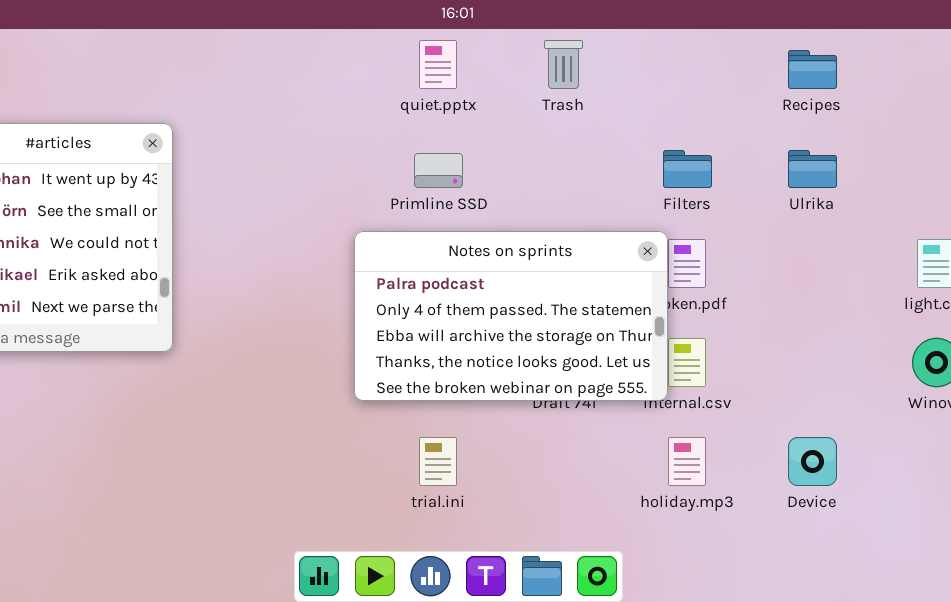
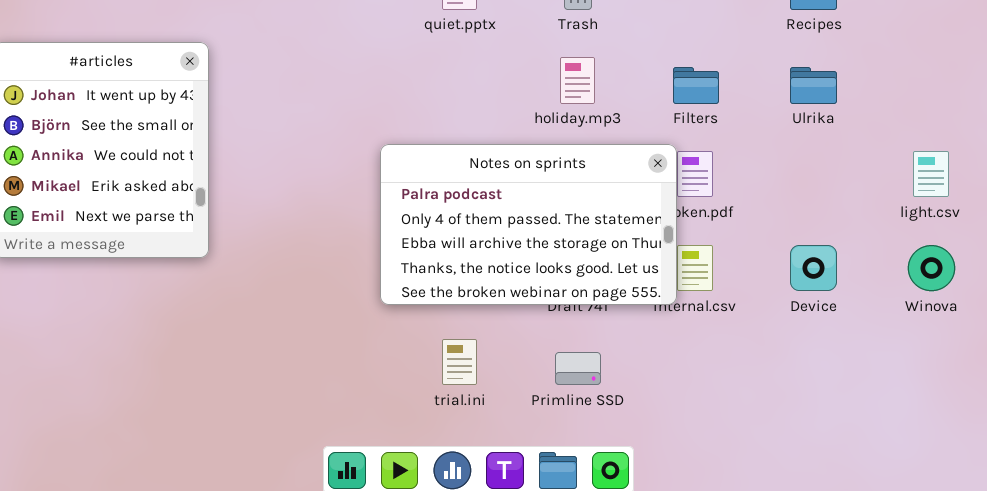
Primline SSD: [414,153,463,188] -> [555,352,601,385], moved
holiday.mp3: [668,437,706,486] -> [560,57,595,104], moved
Device: [788,437,837,486] -> [790,245,837,291], moved

